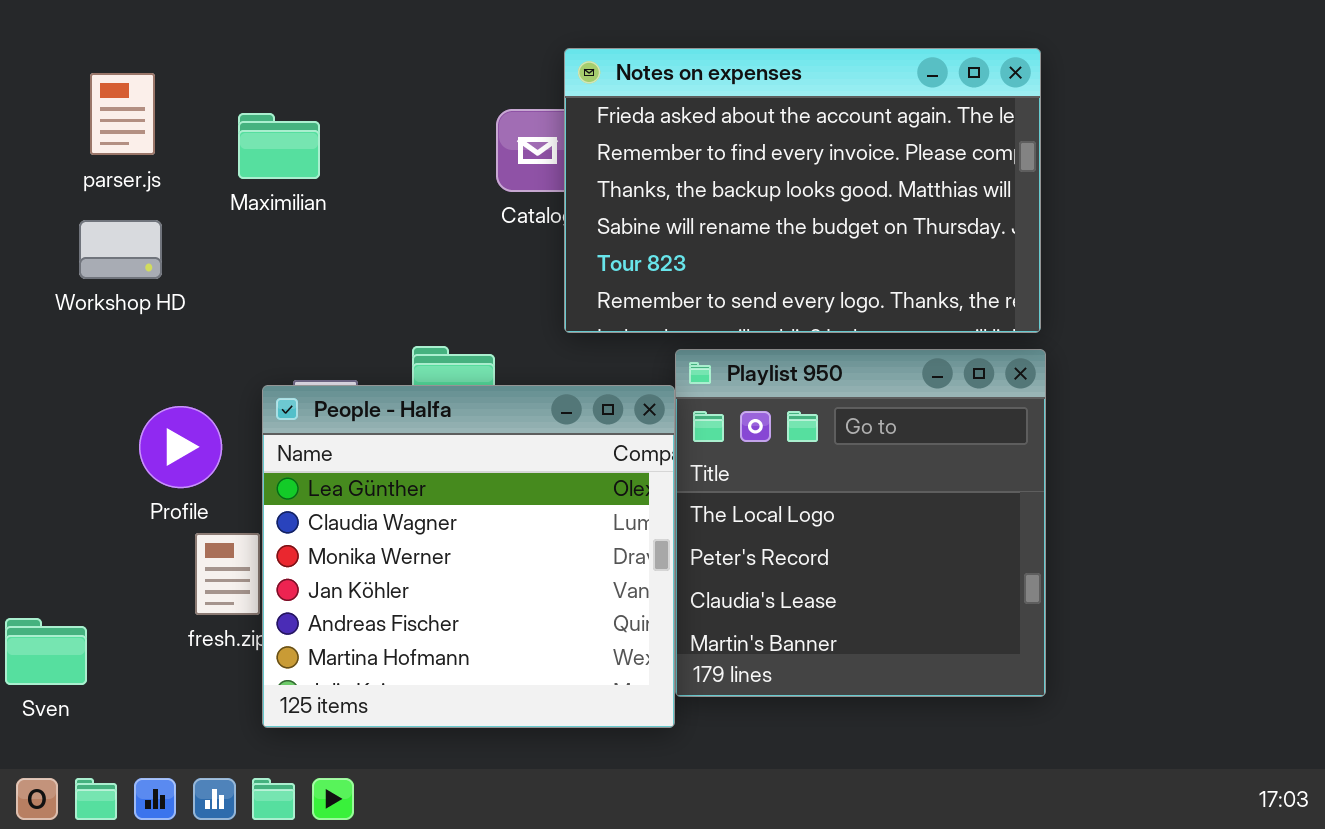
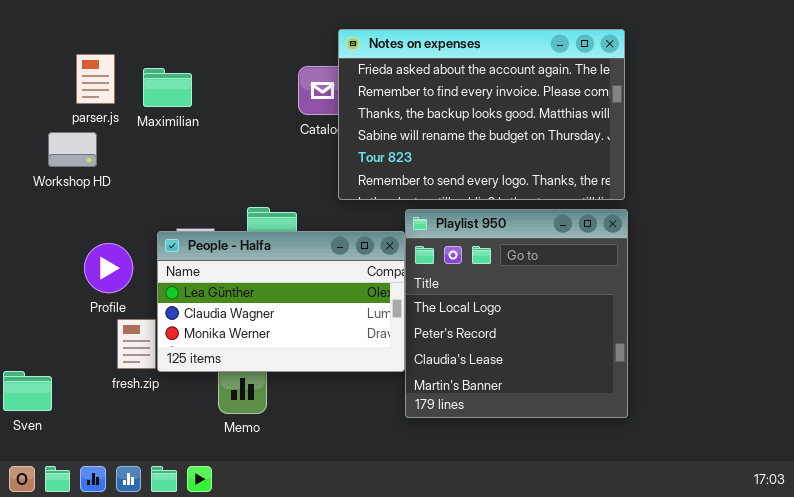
parser.js: [90,73,155,155] -> [76,54,115,104], moved
People - Halfa: [262,385,675,728] -> [157,231,405,372], resized

